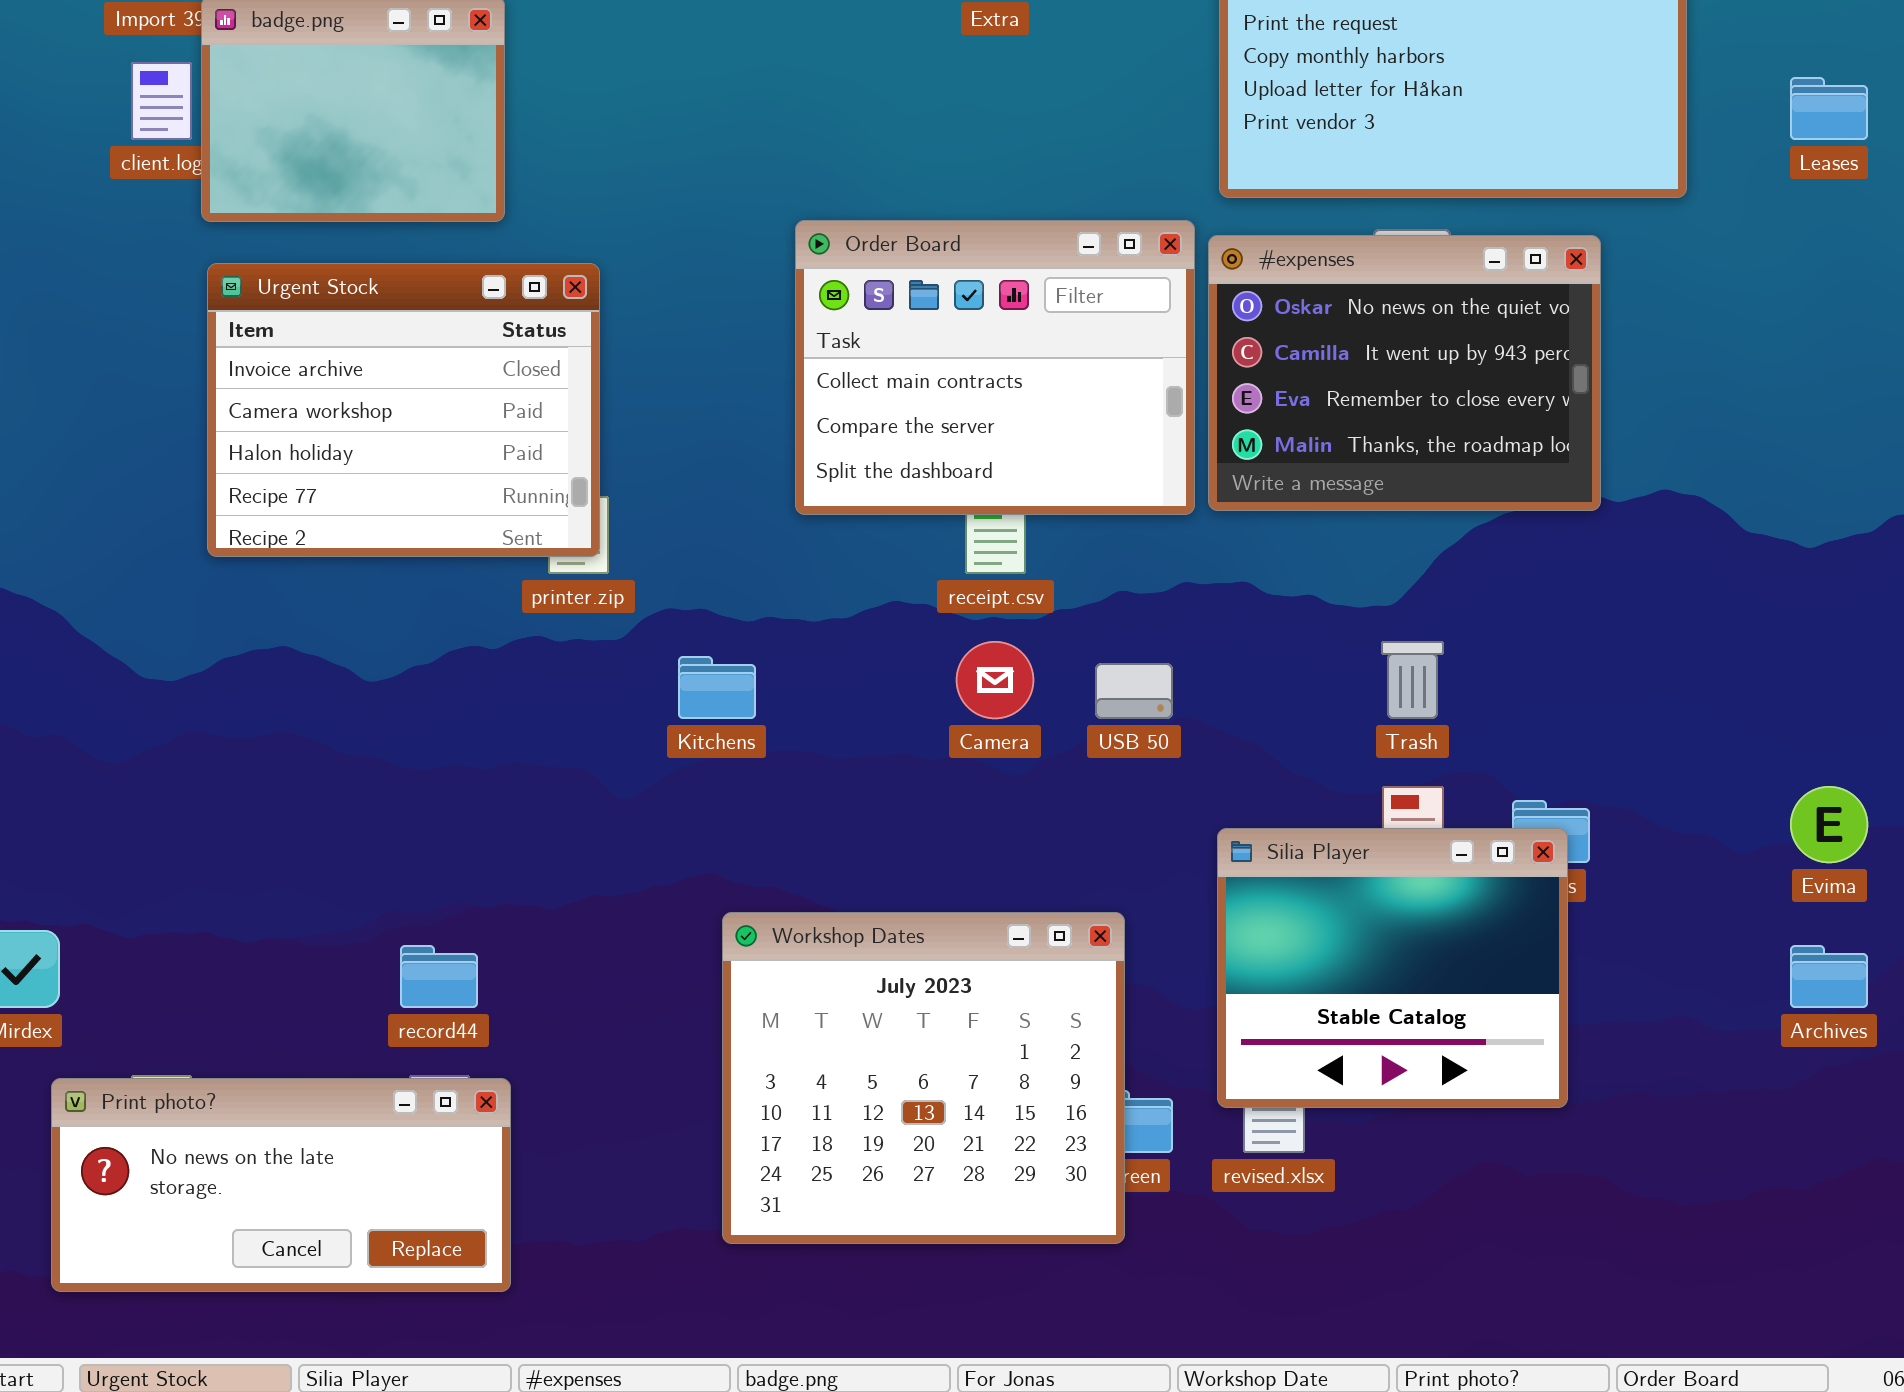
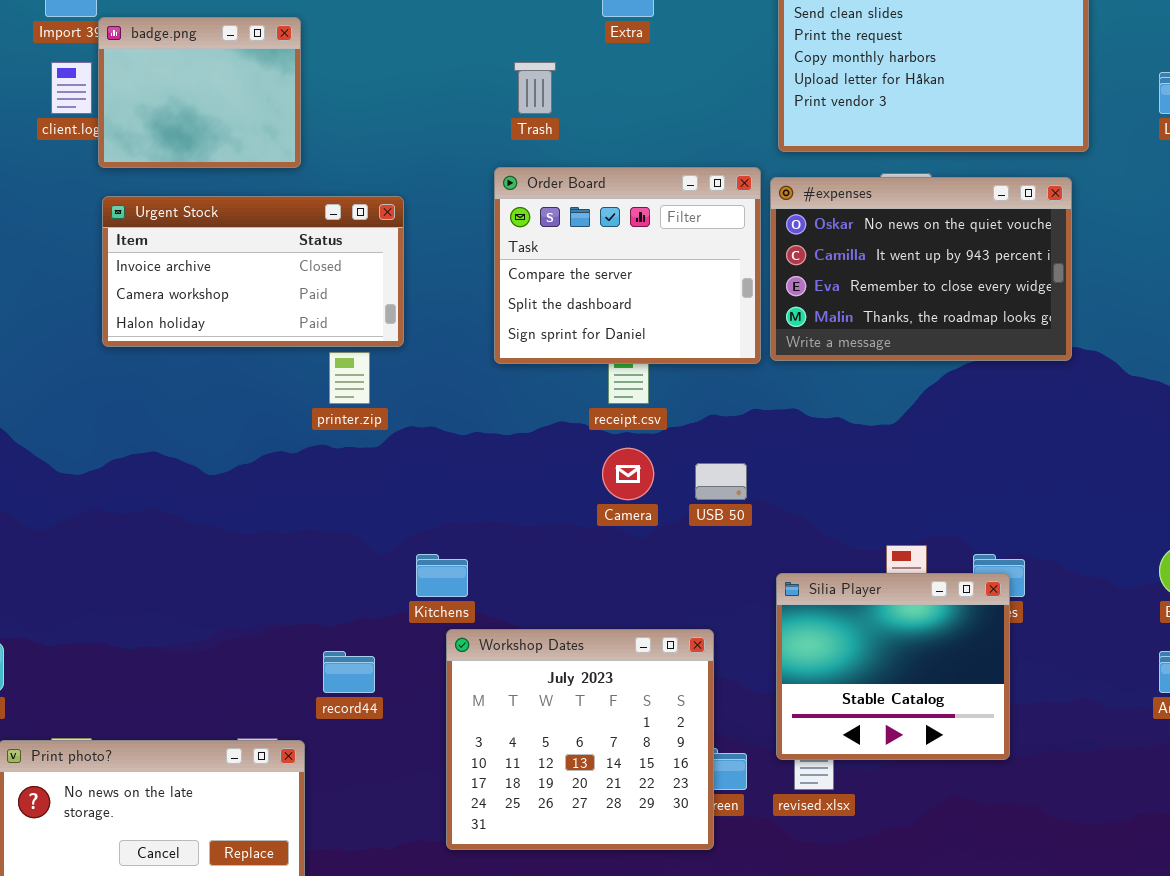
Order Board: [795,220,1195,515] -> [494,167,761,364], scrolled down 1 row
#expenses: [1208,235,1601,511] -> [770,177,1072,361], resized
Urgent Stock: [207,263,600,557] -> [102,196,404,347], resized
Trash: [1381,641,1444,719] -> [514,62,556,114], moved
Kitchens: [678,656,756,719] -> [416,554,468,597], moved
record44: [400,945,478,1008] -> [323,651,375,693], moved

